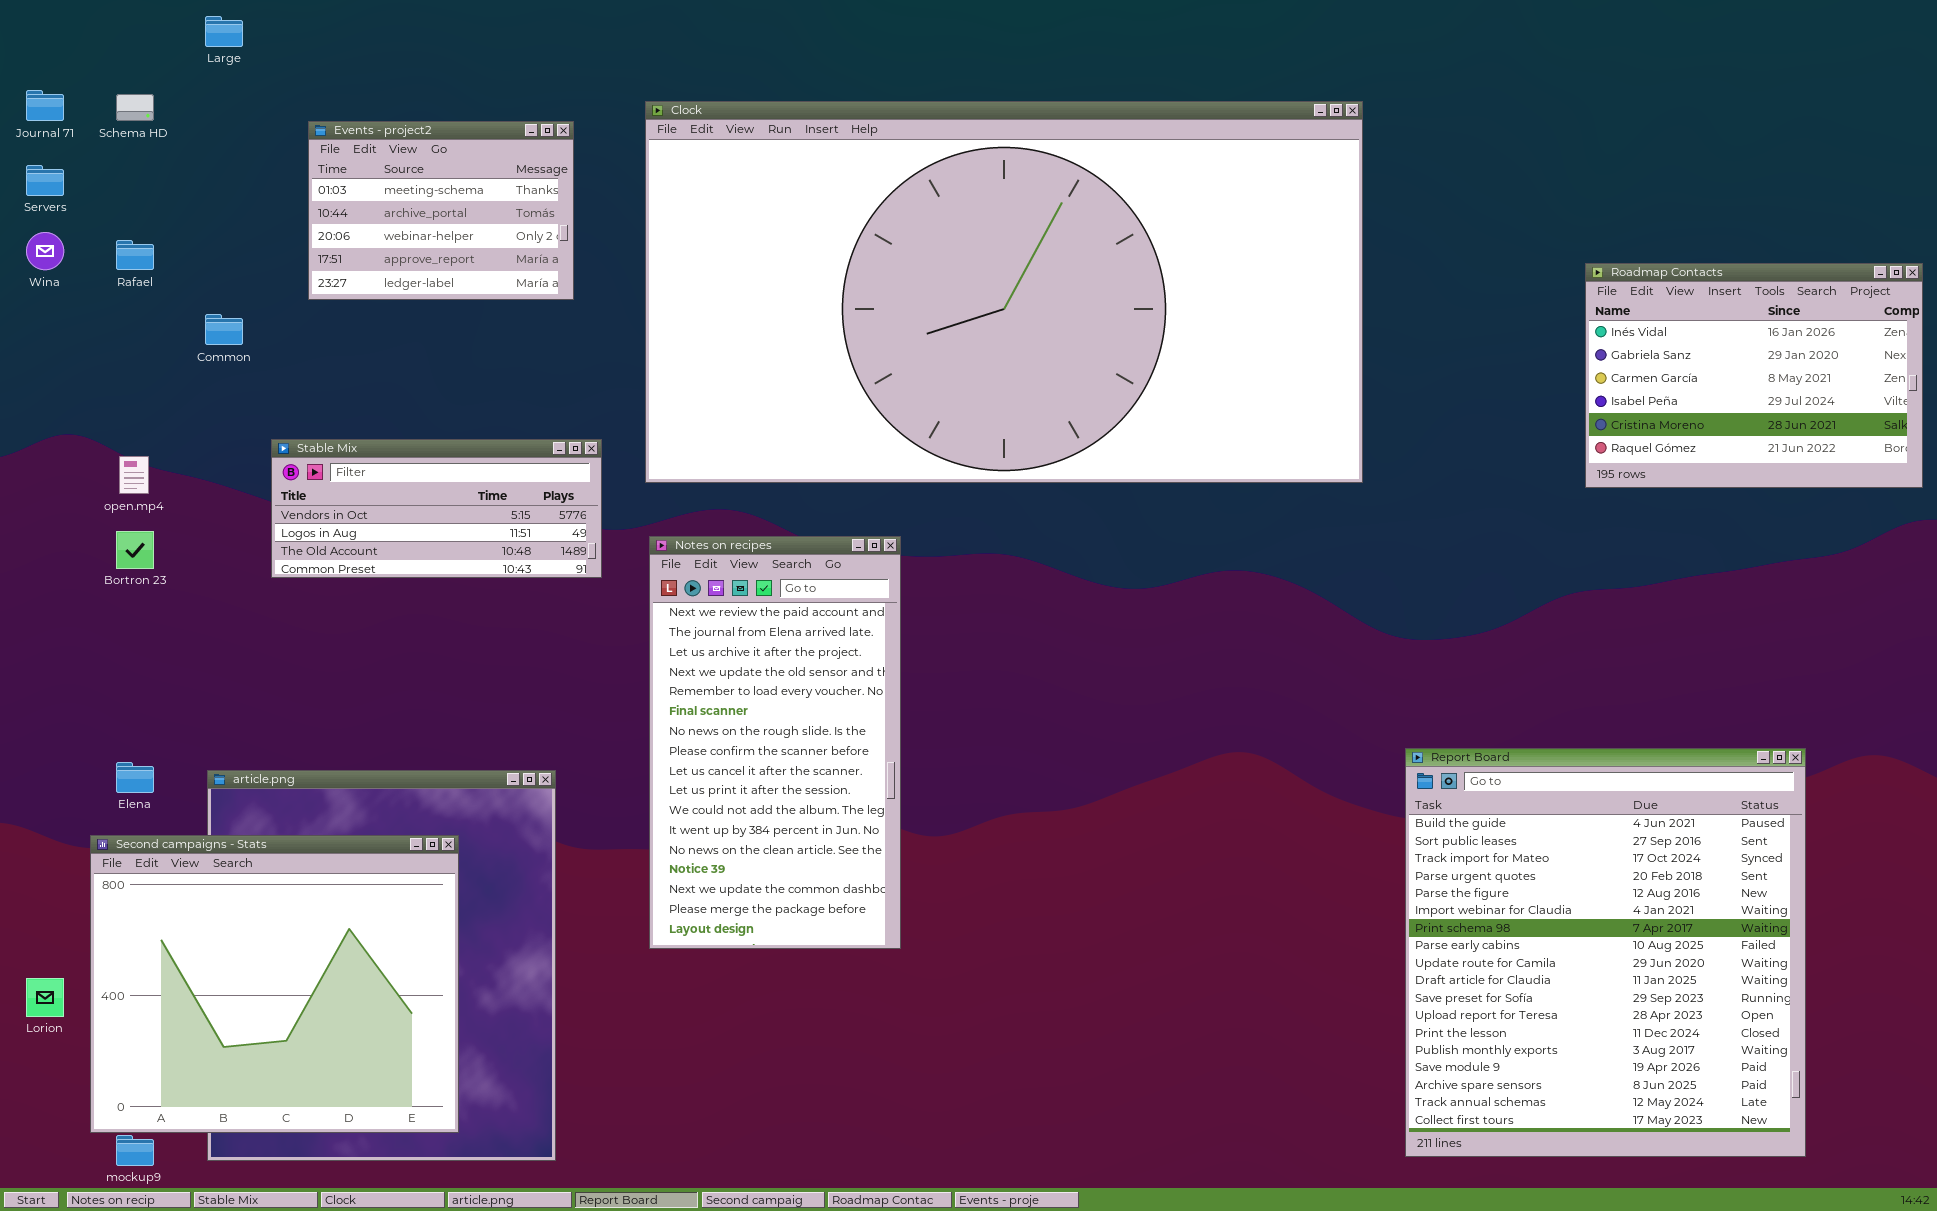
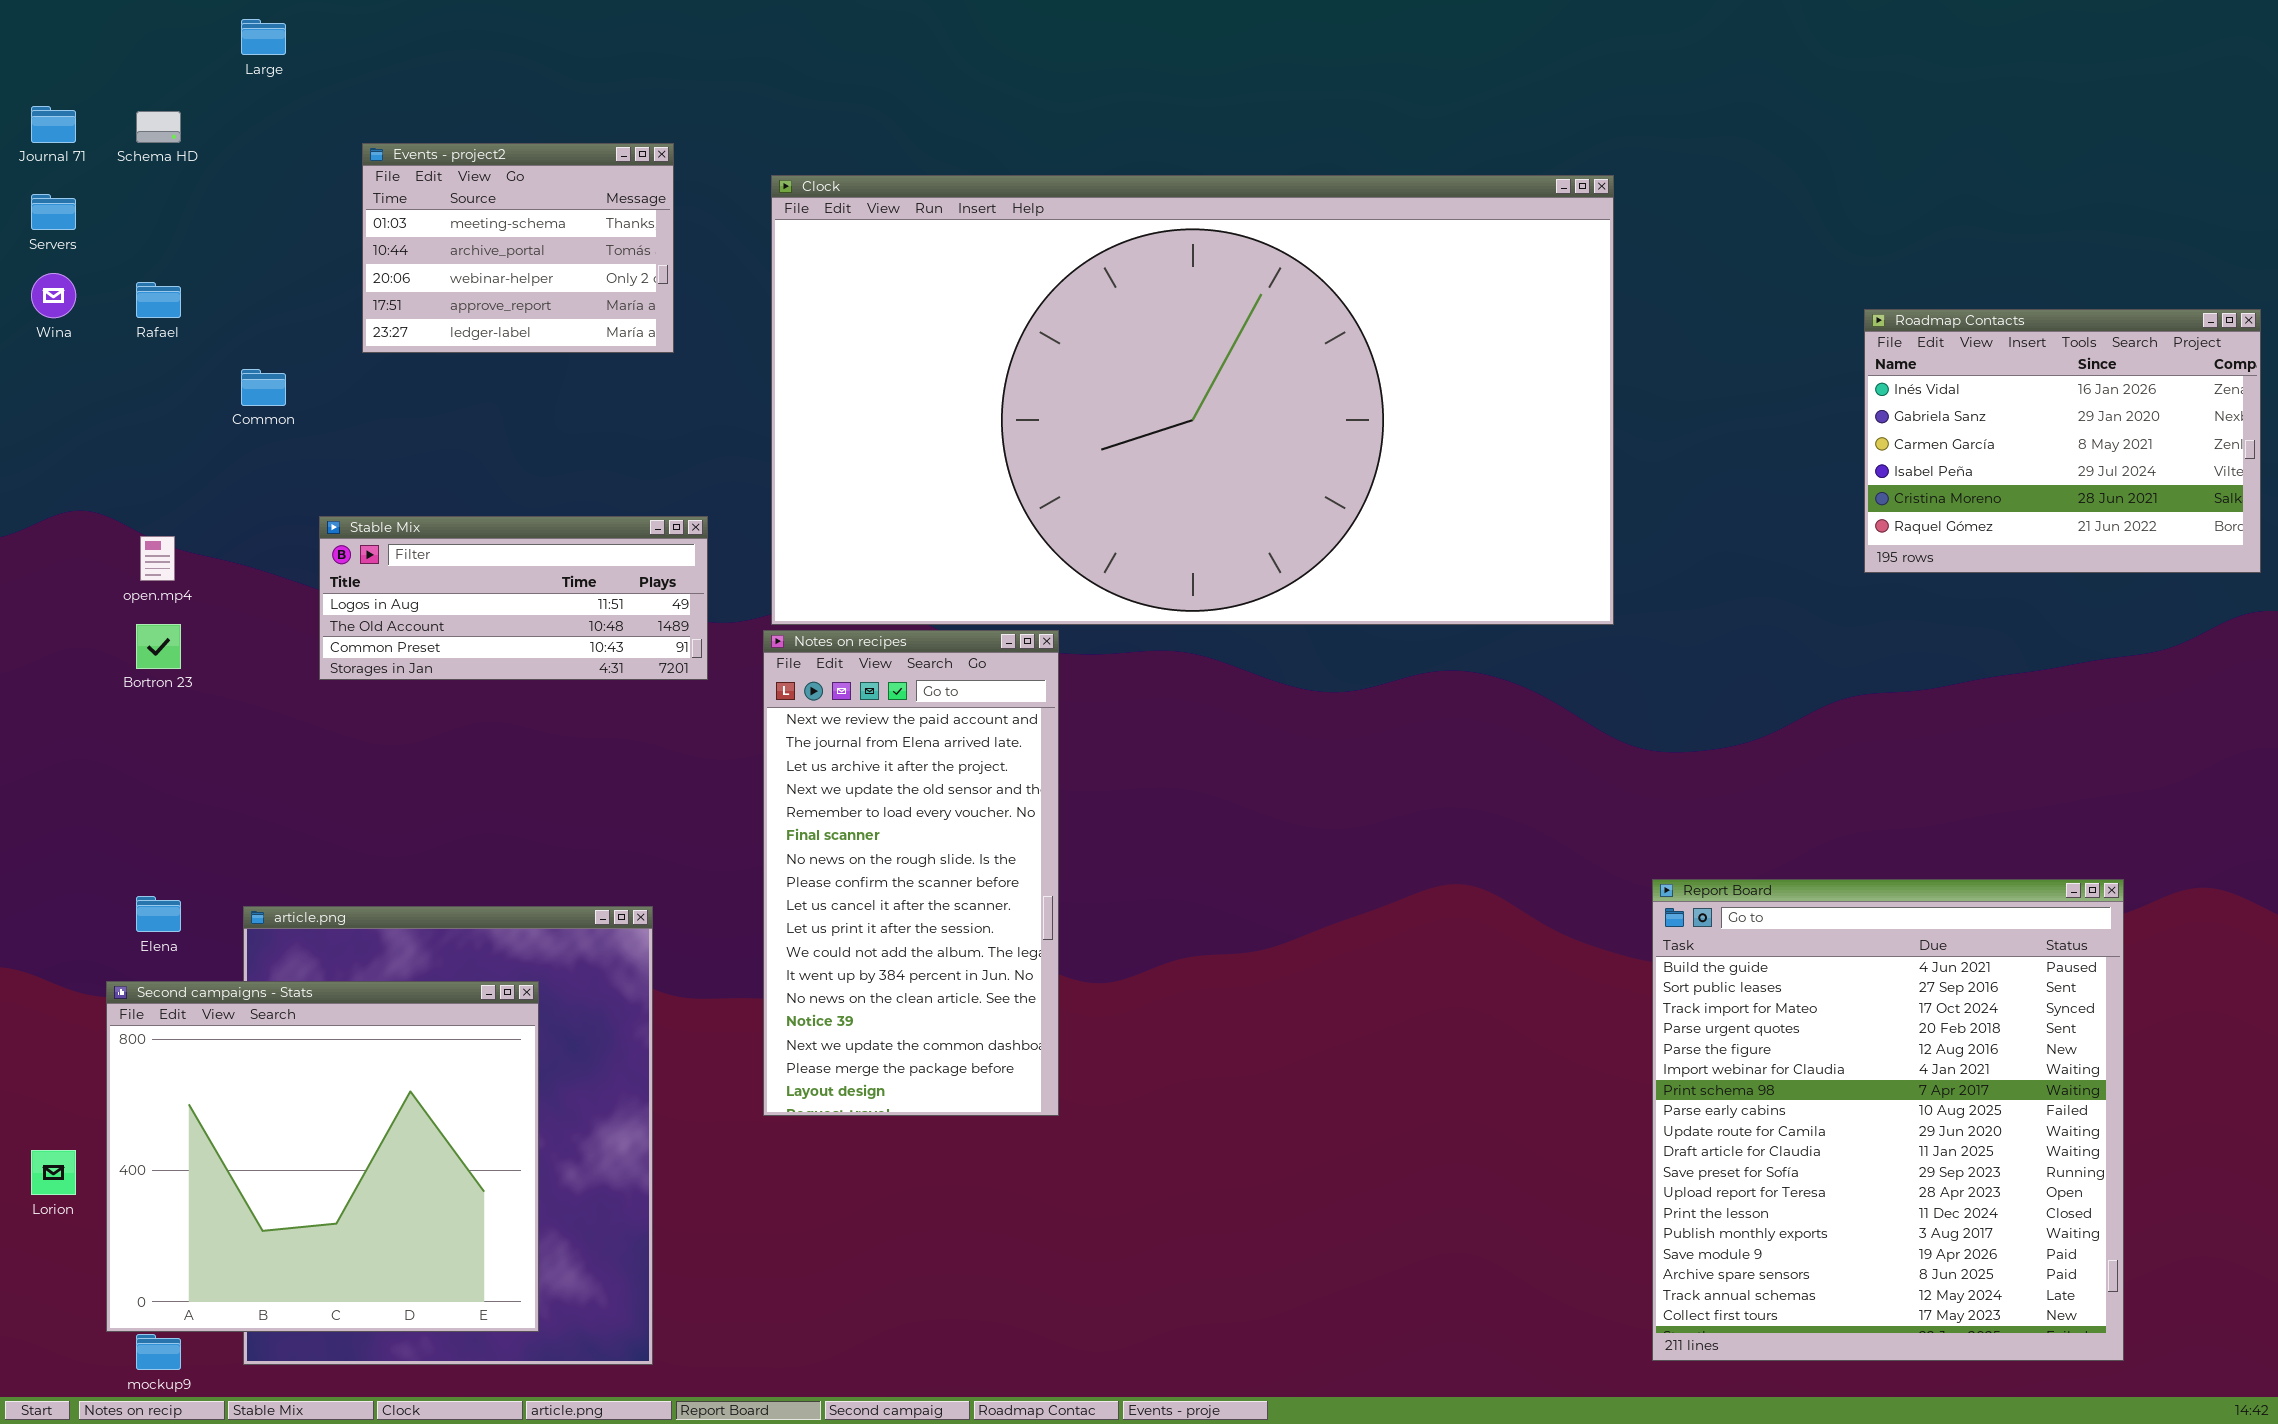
Clock: [645,101,1363,483] -> [771,175,1614,625], moved
Stable Mix: [271,439,602,578] -> [319,516,708,680], scrolled down 1 row

